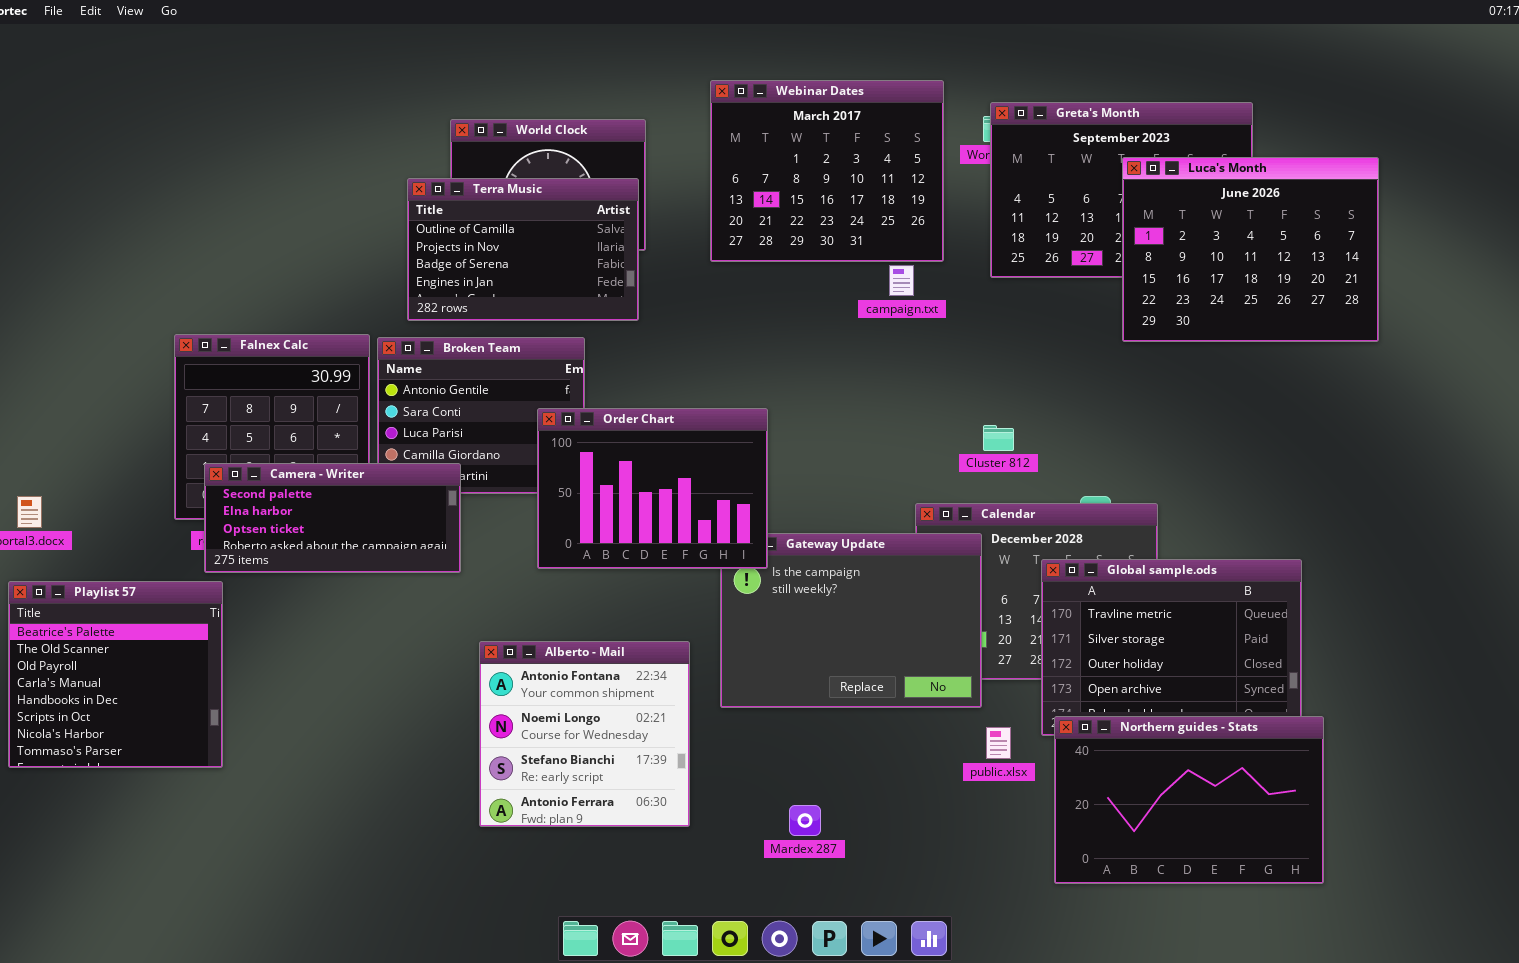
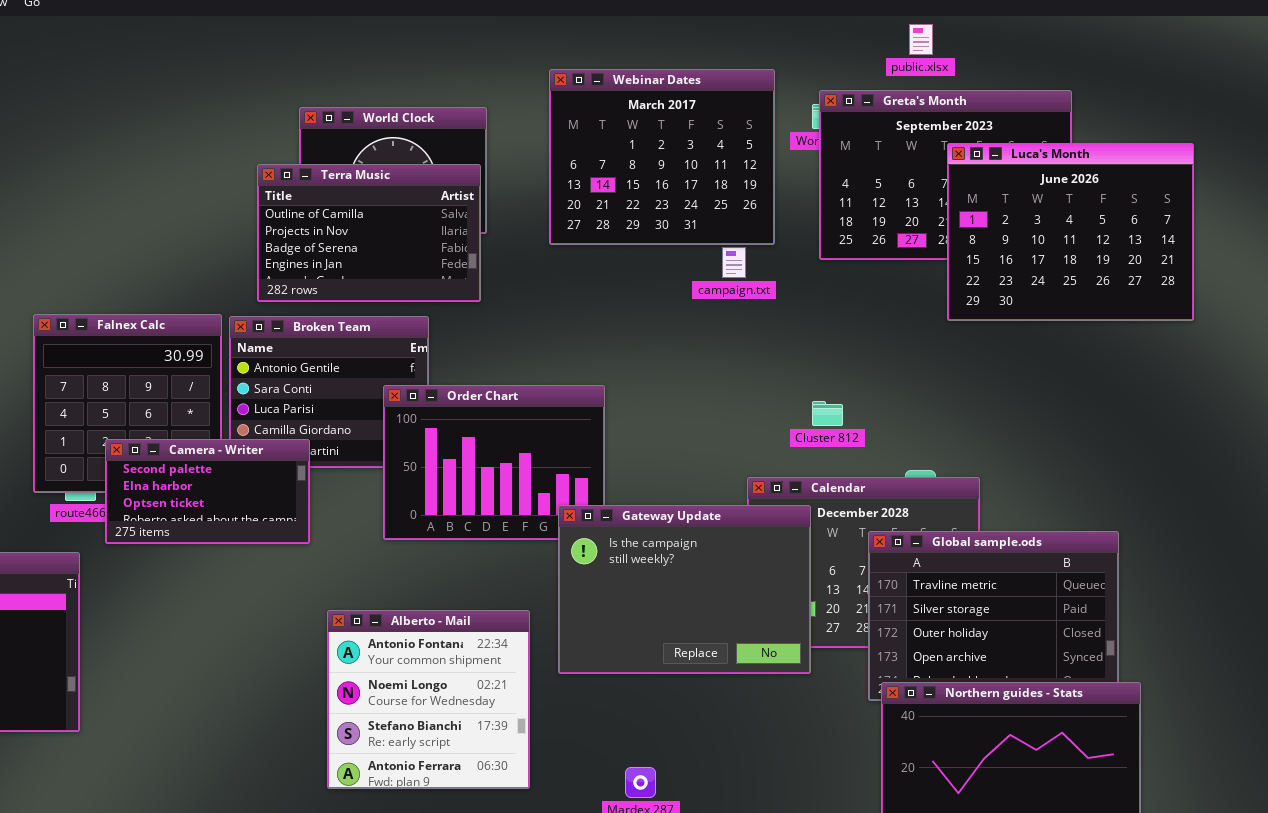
Camera - Writer: [204,463,461,573] -> [105,439,310,544], resized
Gateway Update: [720,533,982,708] -> [558,505,811,674], raised
public.xlsx: [986,727,1011,759] -> [909,24,933,55], moved

